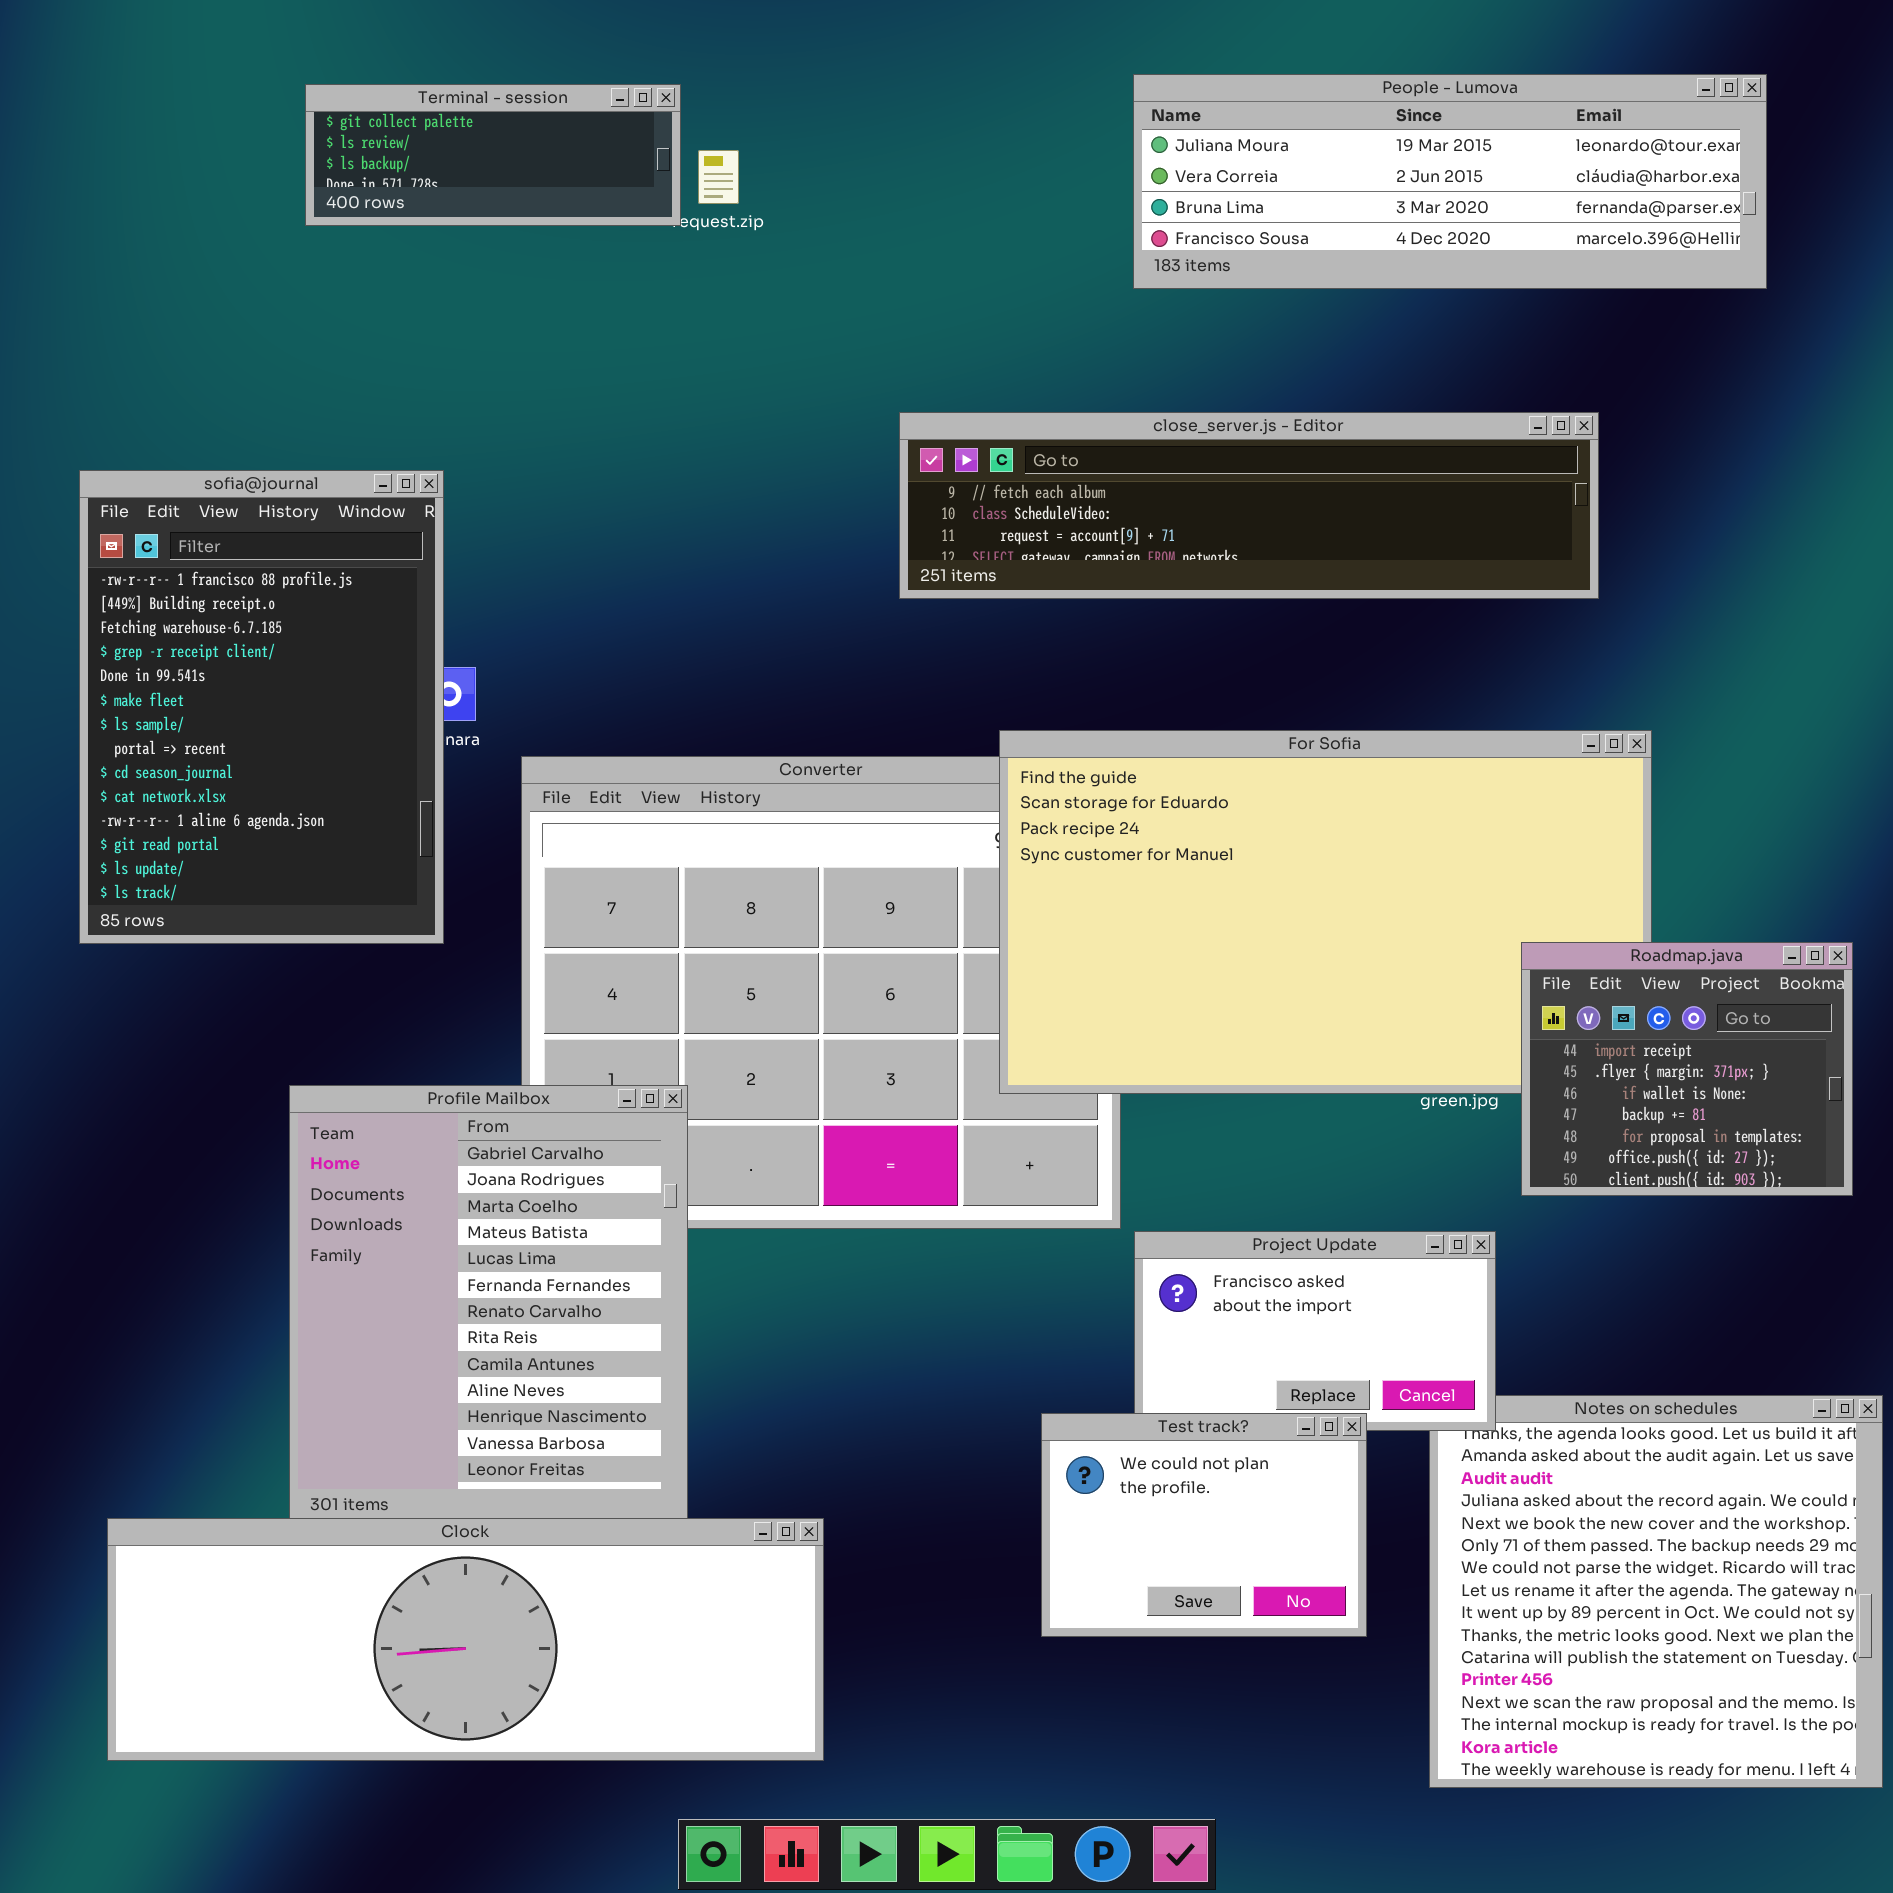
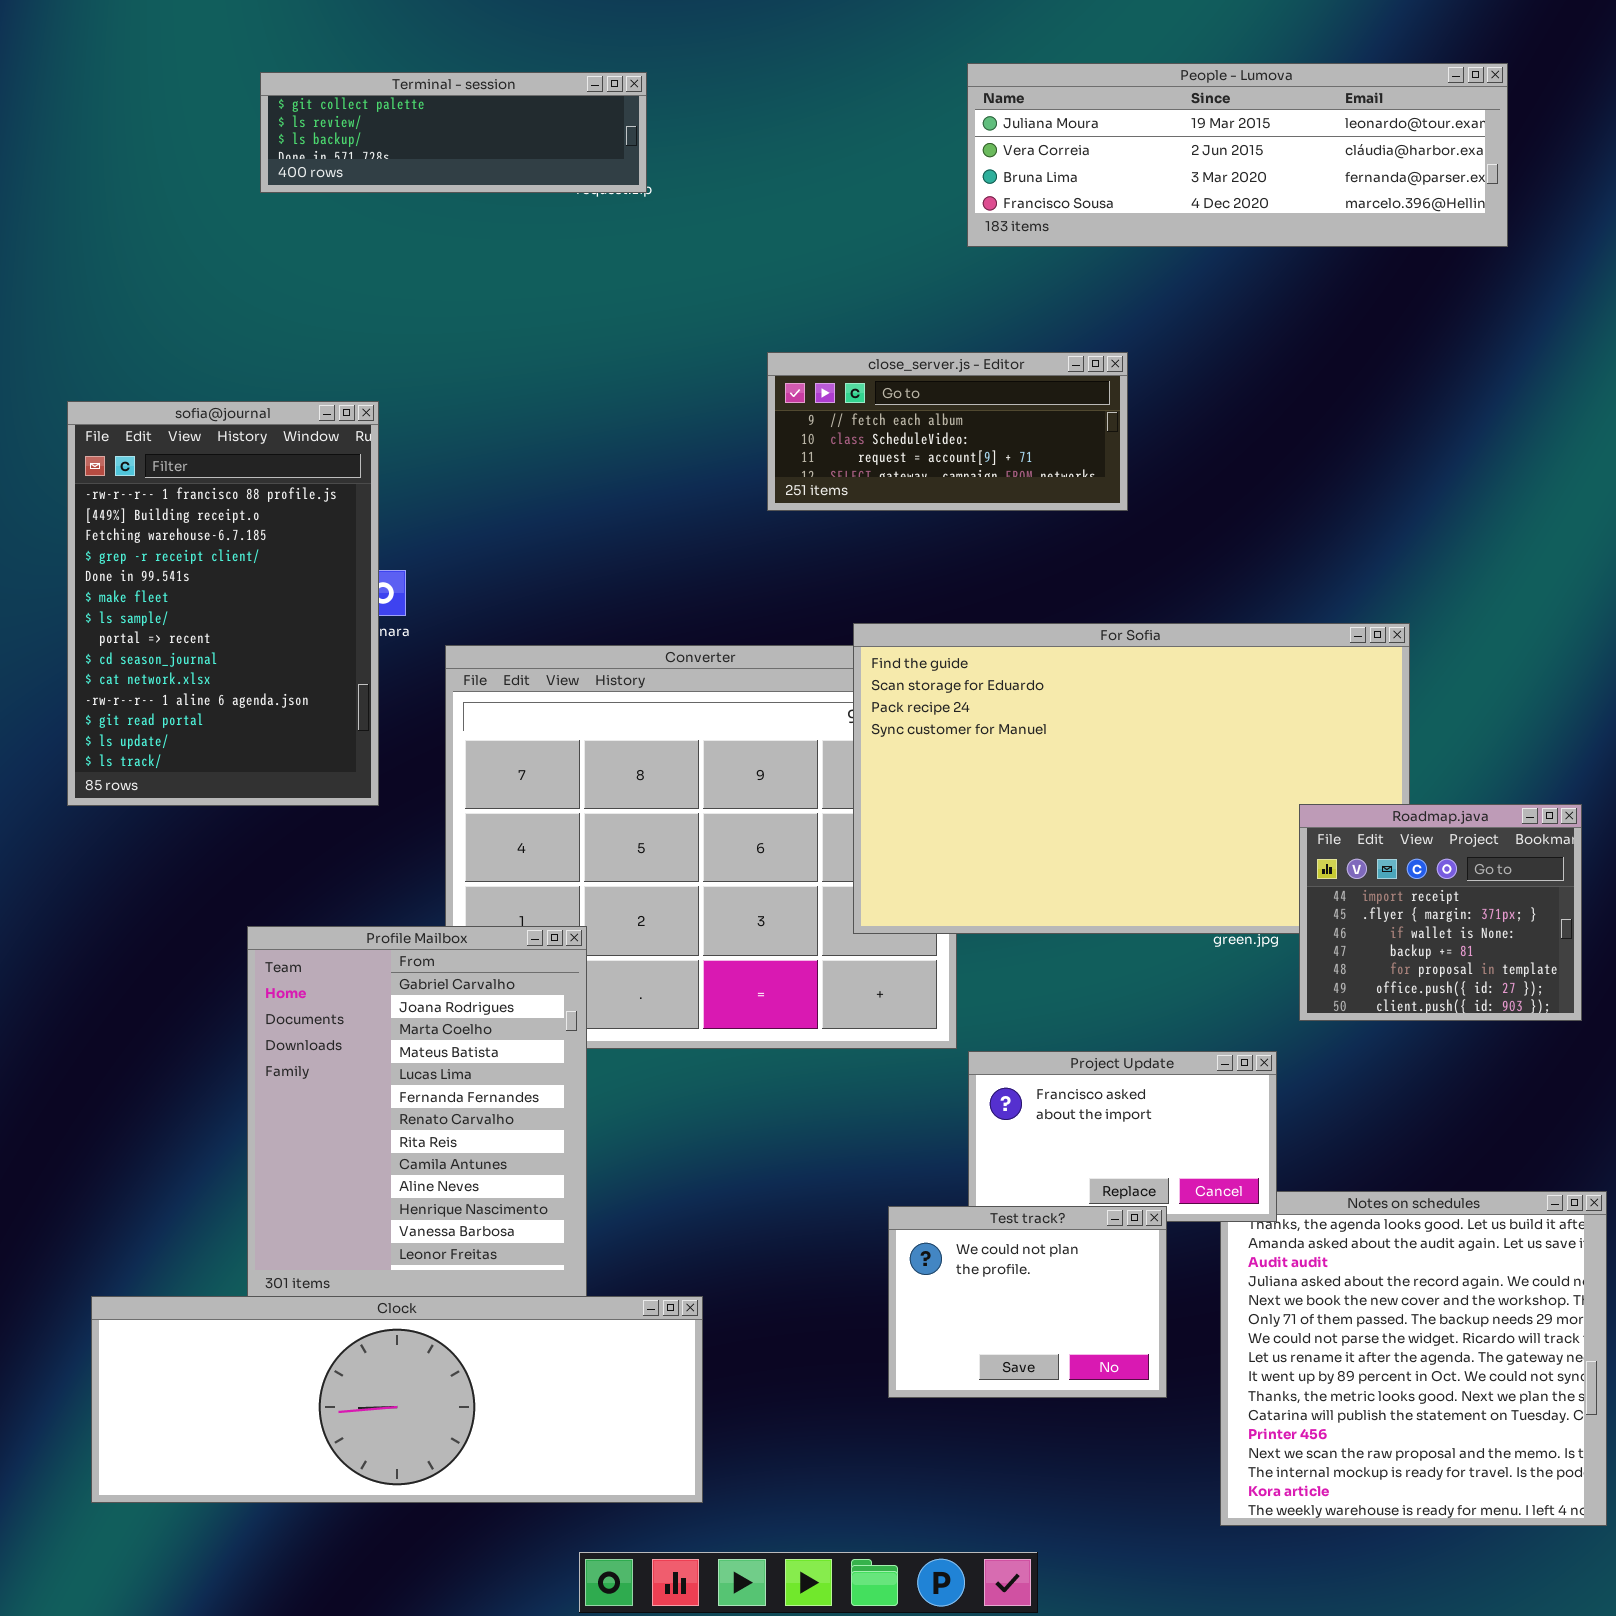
Terminal - session: [305,84,681,226] -> [260,72,647,193], resized
close_server.js - Editor: [899,412,1599,599] -> [767,352,1128,511], resized

